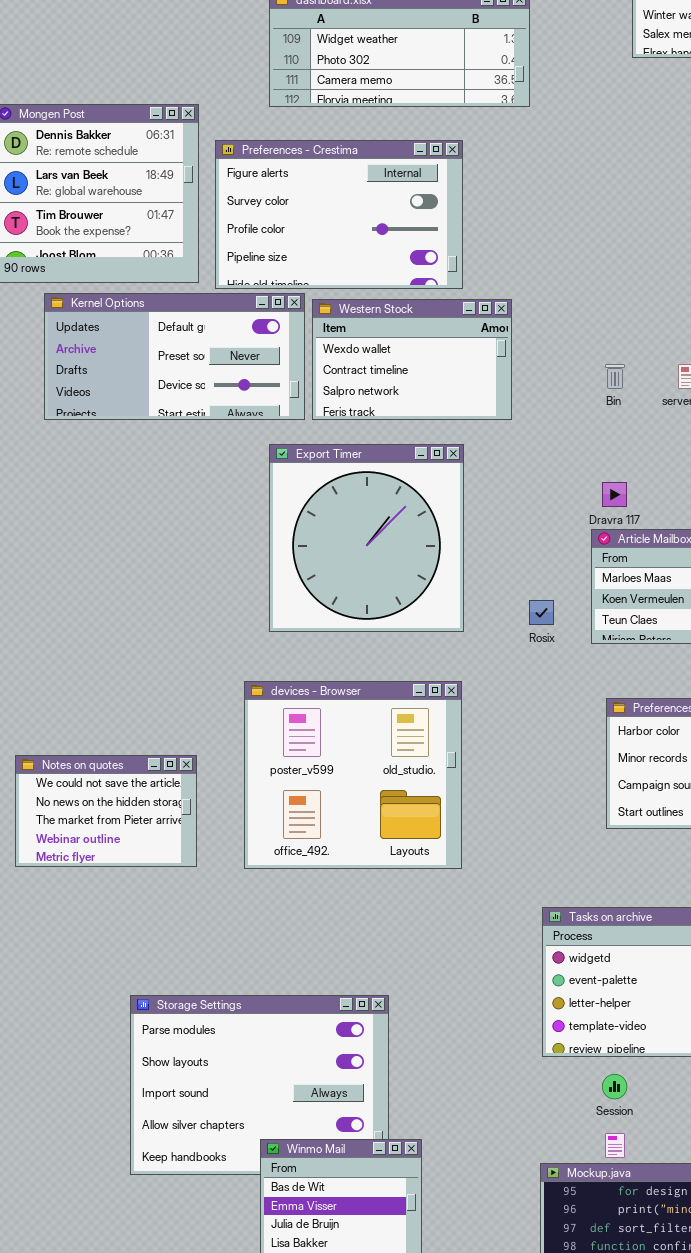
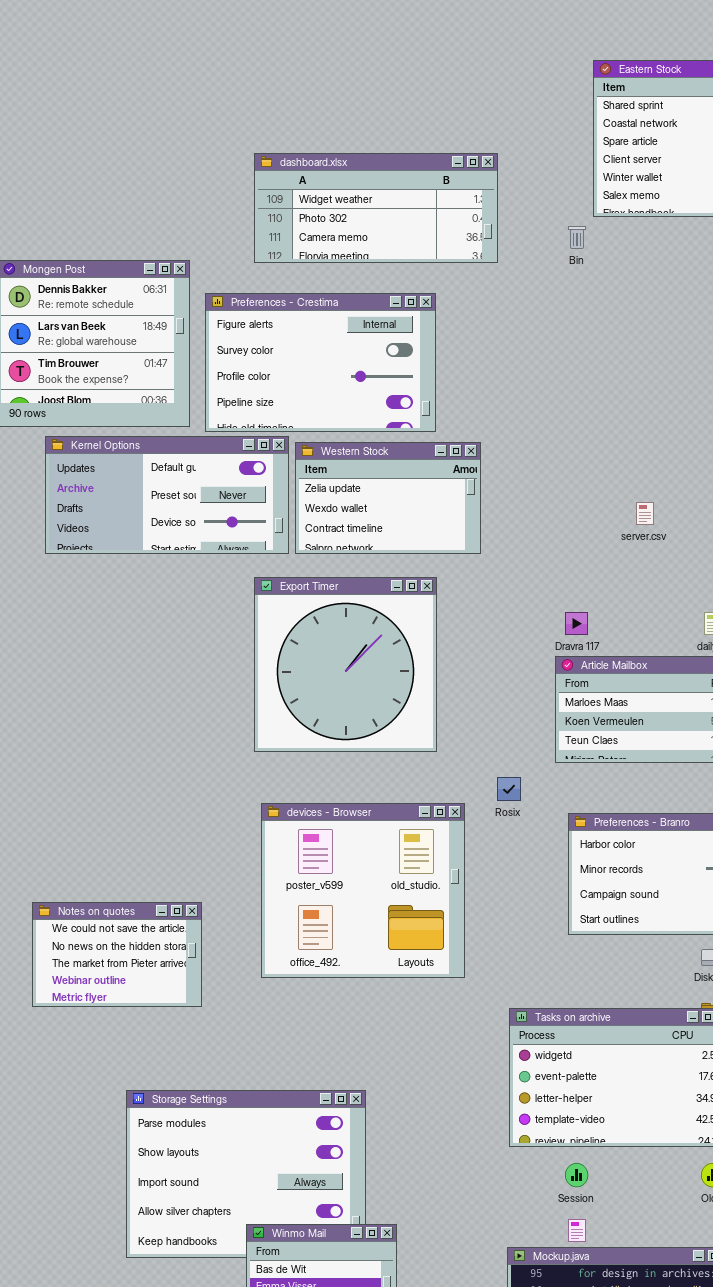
Western Stock: [312,299,512,420] -> [295,442,481,554], scrolled up 1 row
Bin: [605,364,625,389] -> [568,226,586,249], moved
Rosix: [529,600,554,625] -> [497,777,521,801], moved
devices - Browser: [244,681,462,869] -> [261,803,465,978], moved
Notes on quotes: [15,755,197,867] -> [32,902,202,1007], moved

